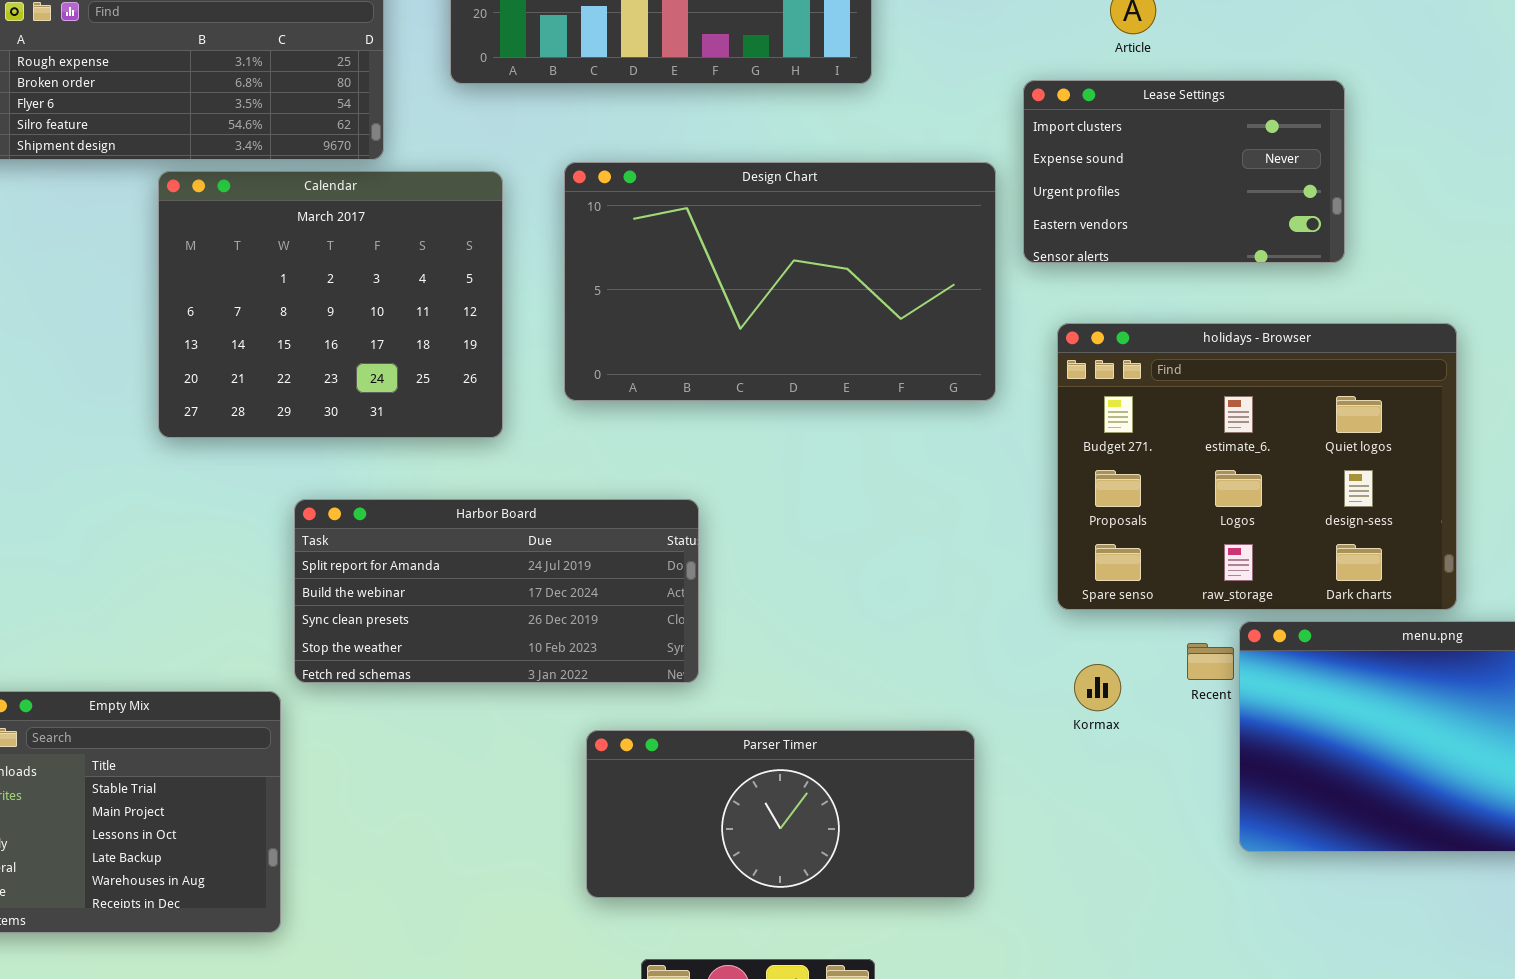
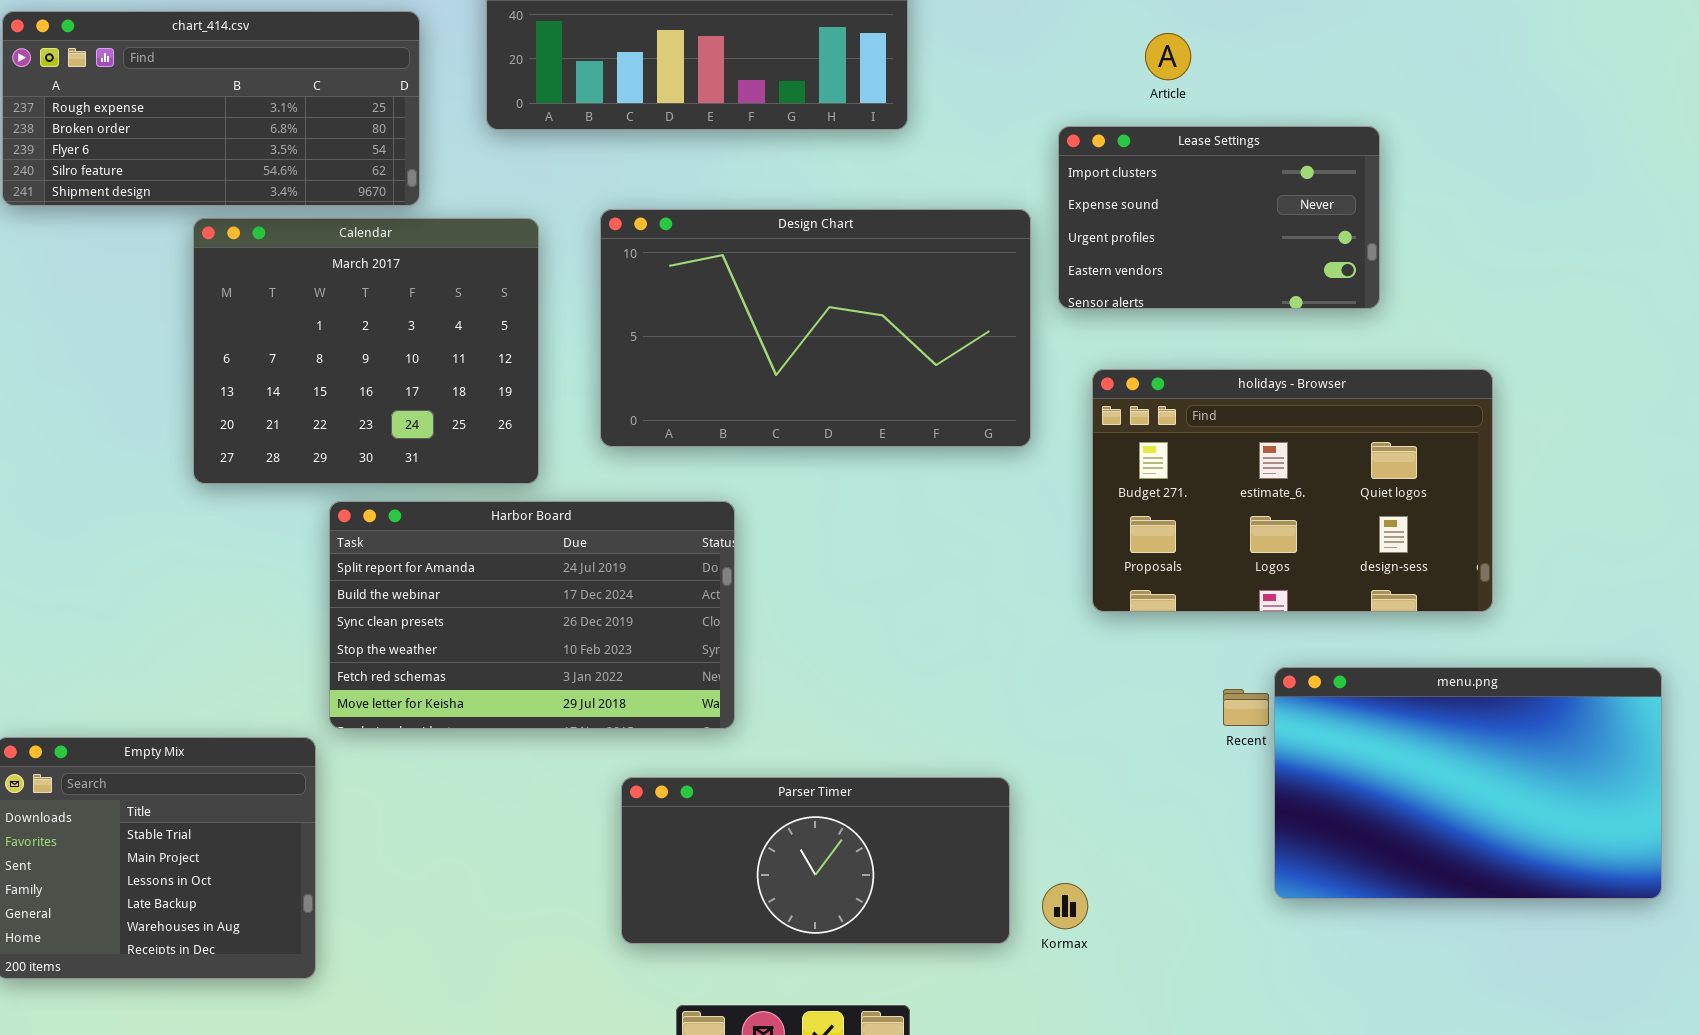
holidays - Browser: [1057,323,1457,610] -> [1092,369,1493,612], resized
Harbor Board: [294,499,699,683] -> [329,501,735,729], resized
Kormax: [1074,664,1121,711] -> [1042,883,1088,929], moved

